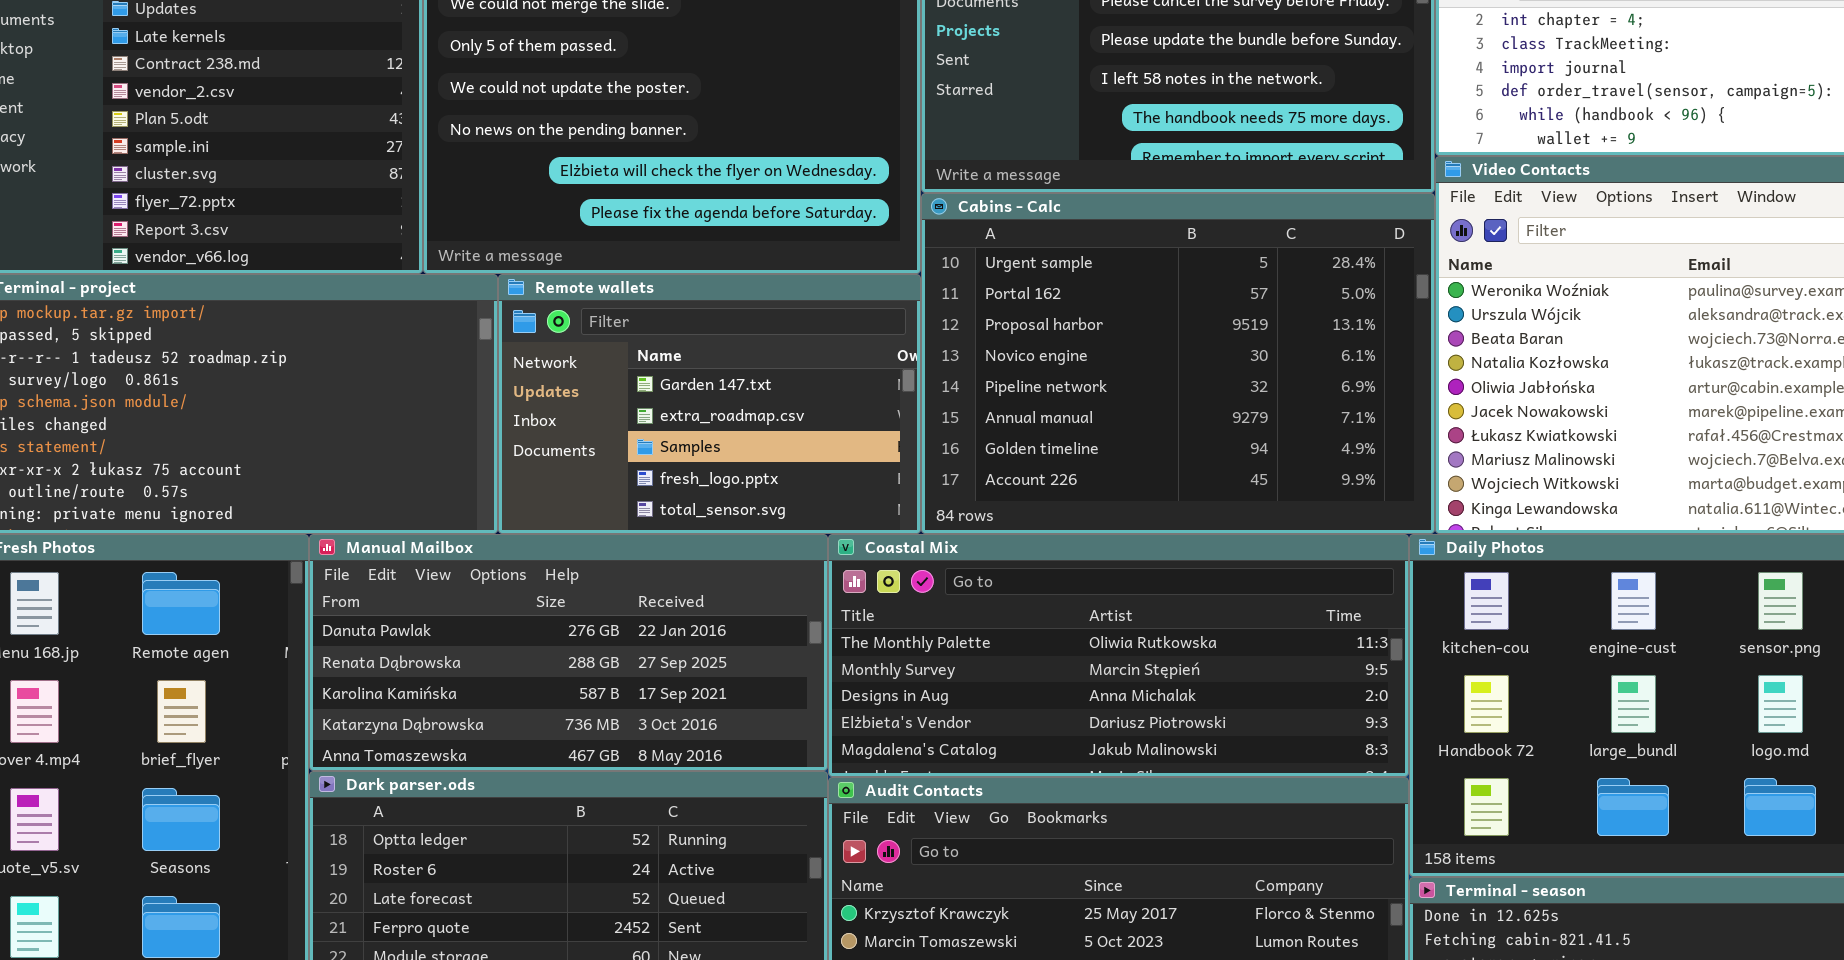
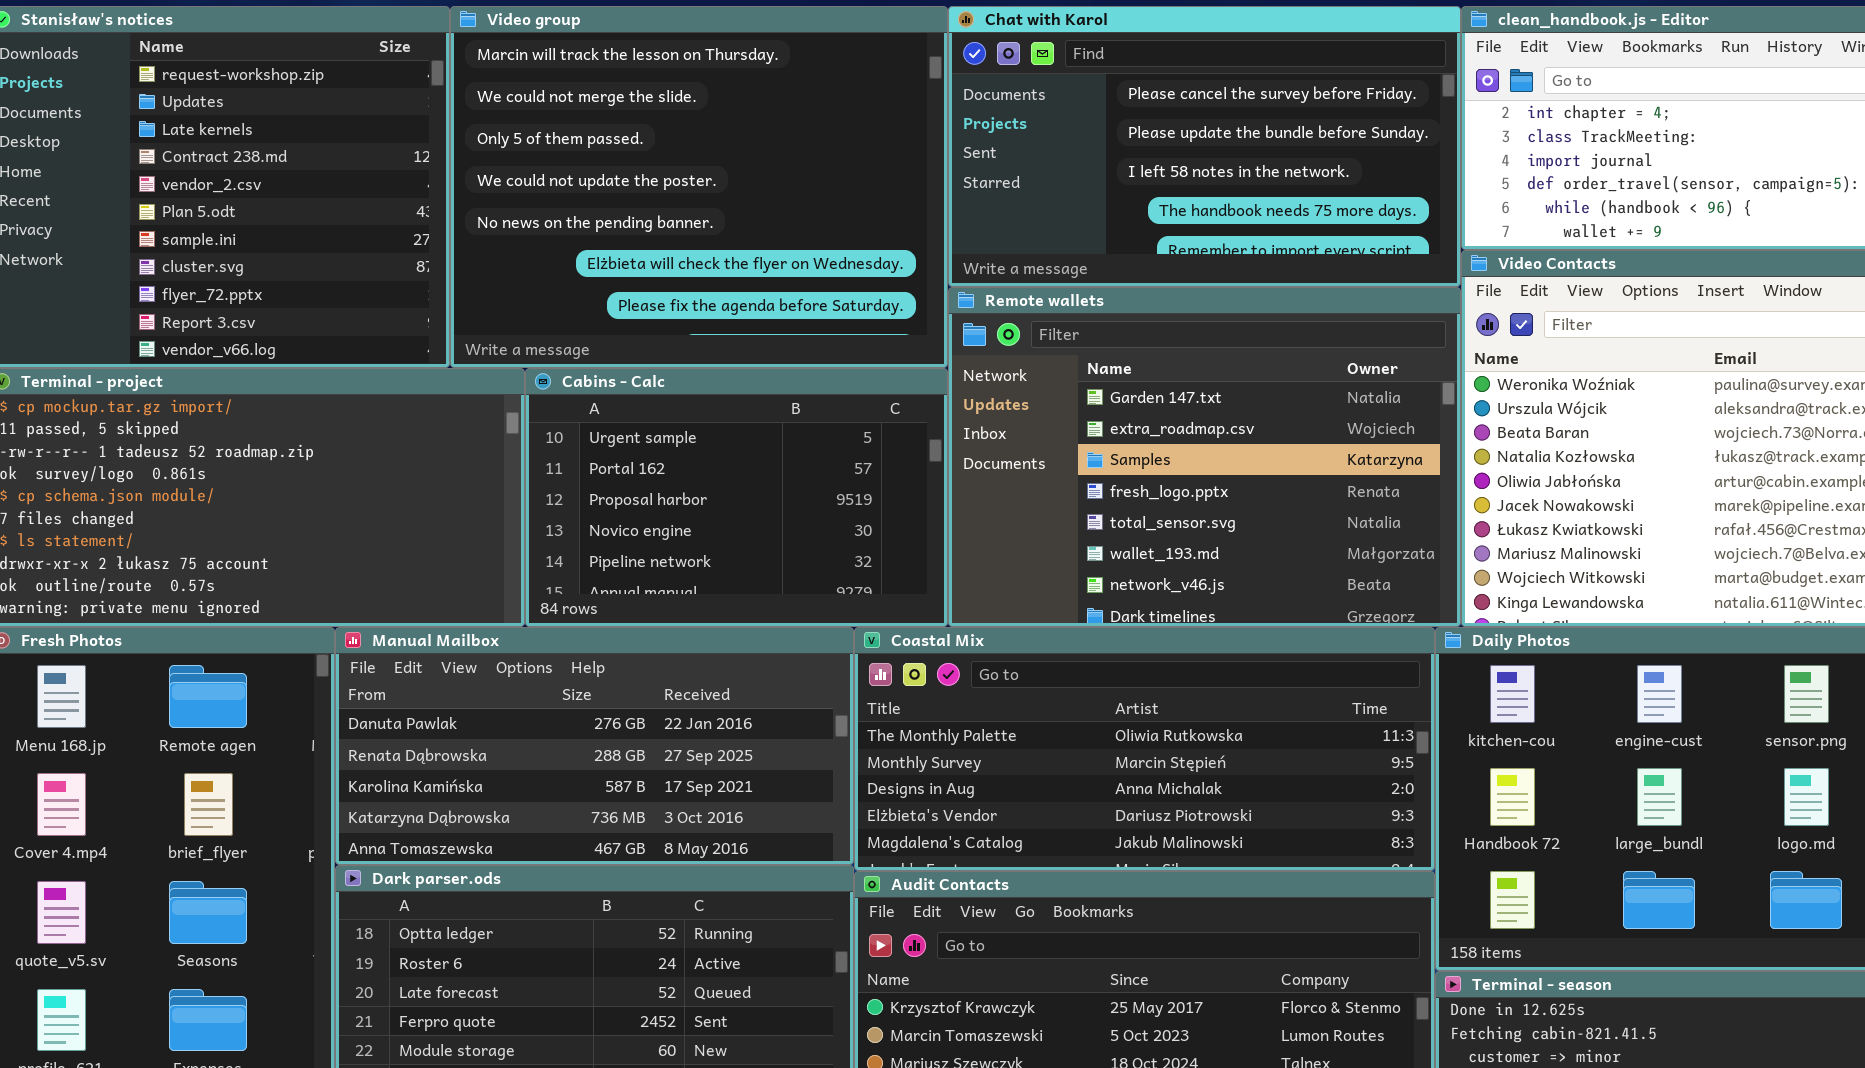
Cabins - Calc: [921,193,1435,534] -> [525,368,948,627], moved, resized
Remote wallets: [498,274,921,534] -> [948,287,1461,627], moved, resized

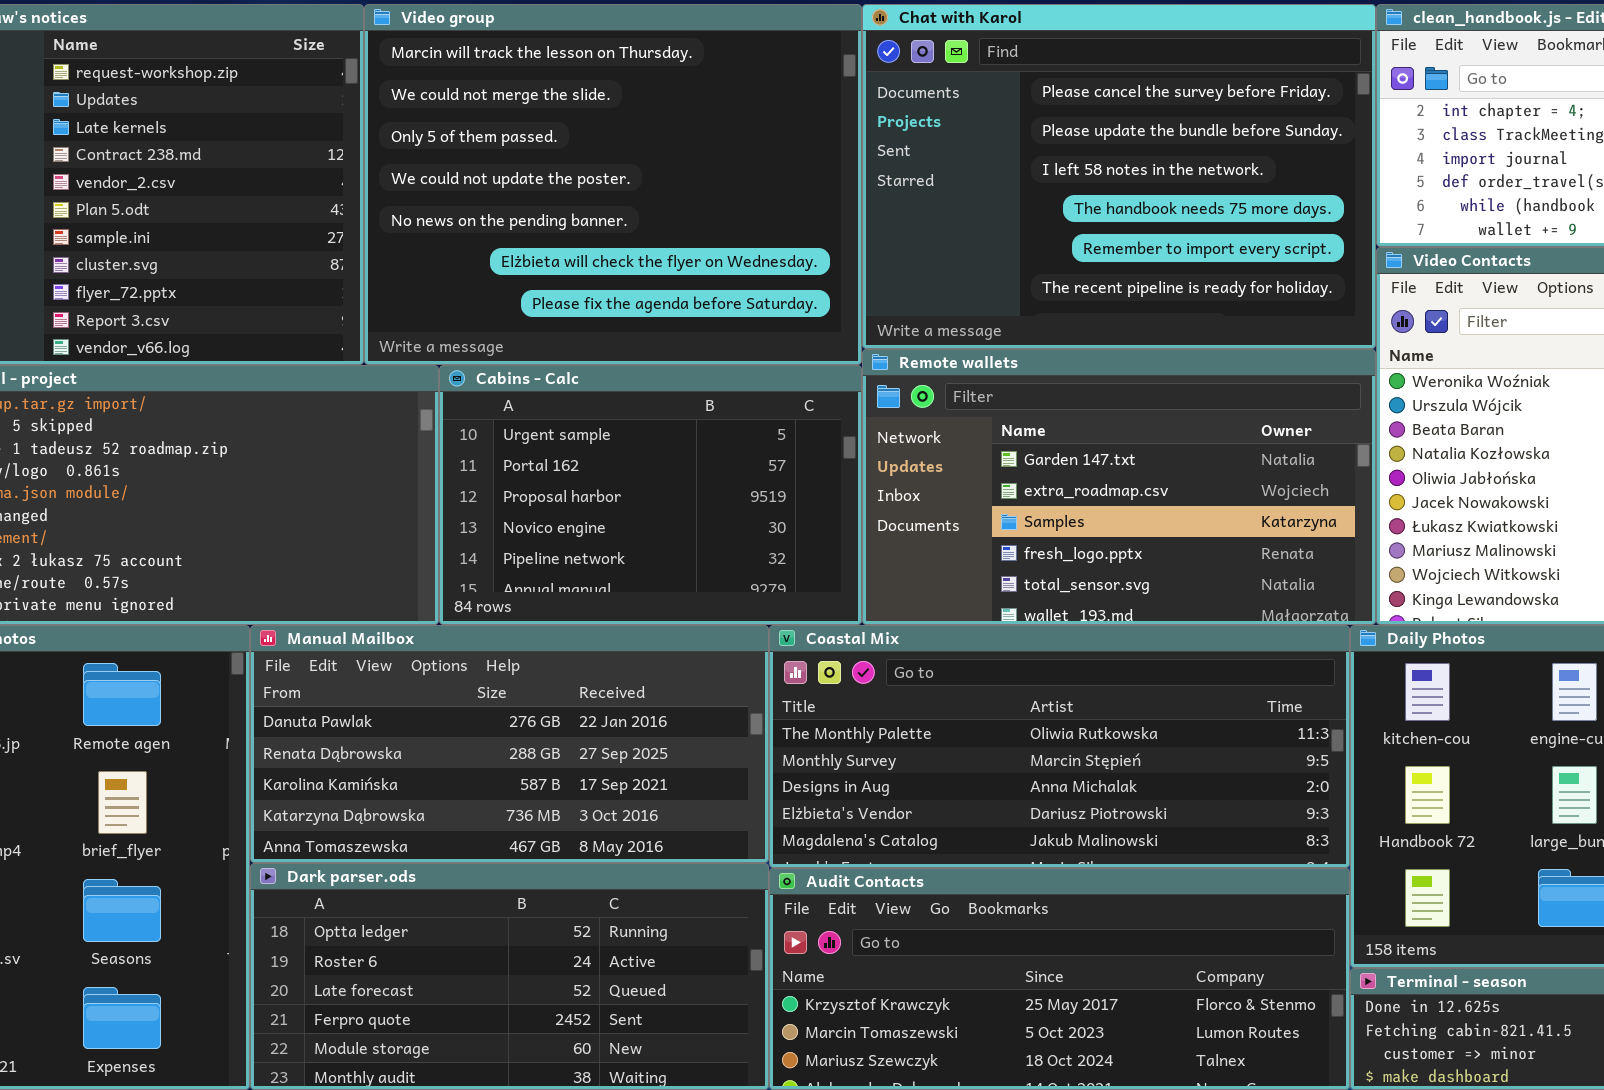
Chat with Karol: [948,6,1461,287] -> [862,4,1376,349], resized
Remote wallets: [948,287,1461,627] -> [862,349,1376,625], resized

